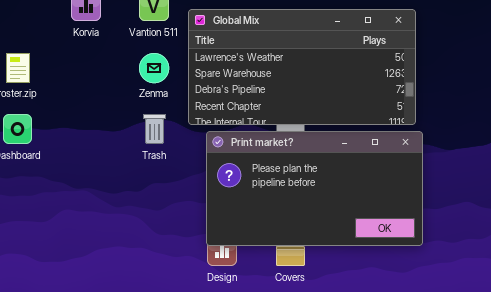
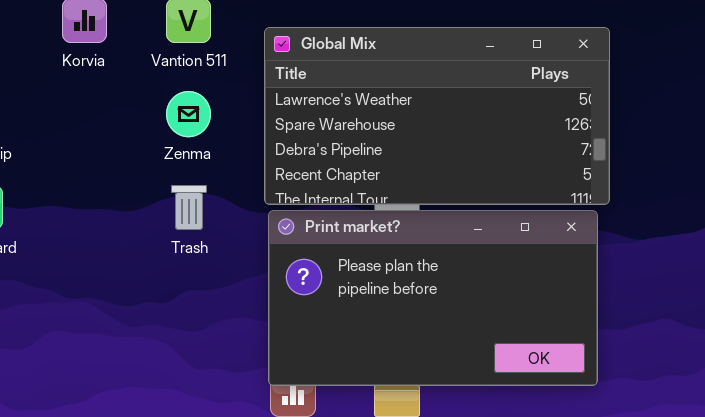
Global Mix: [188,9,416,125] -> [264,27,610,205], moved

